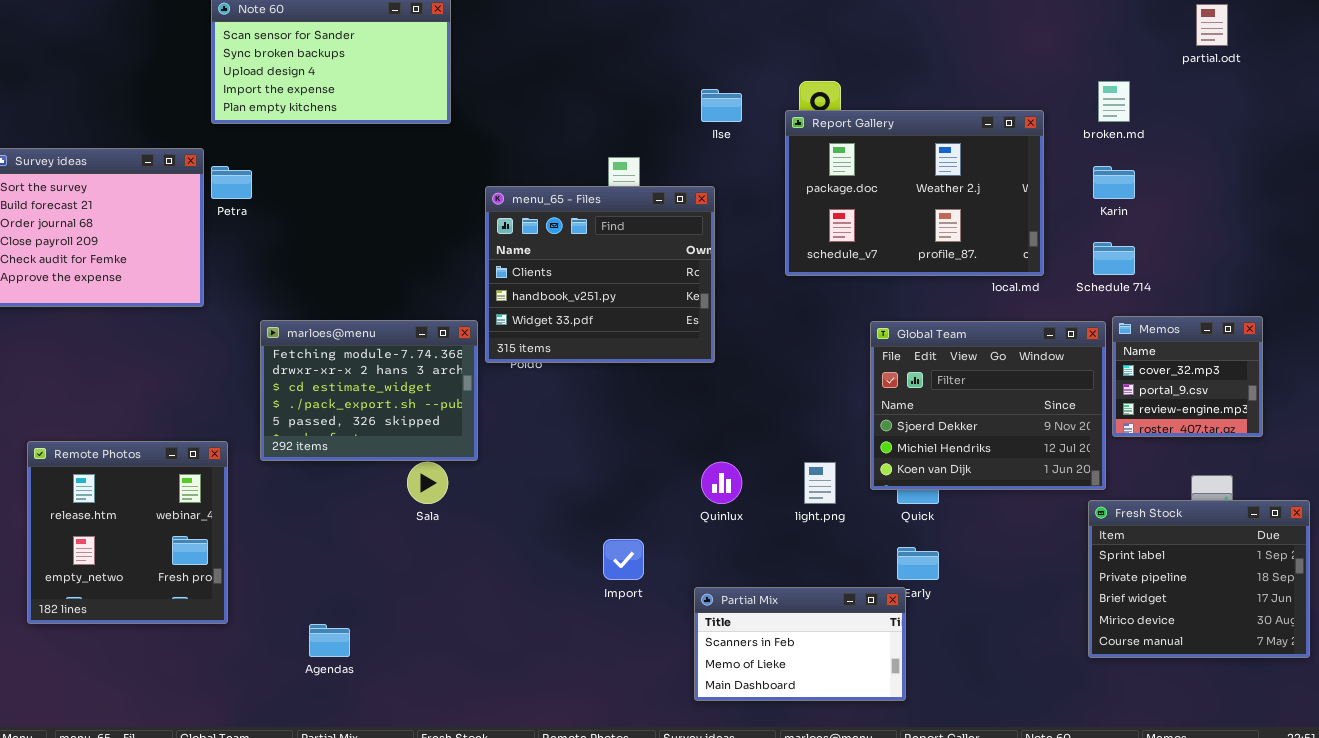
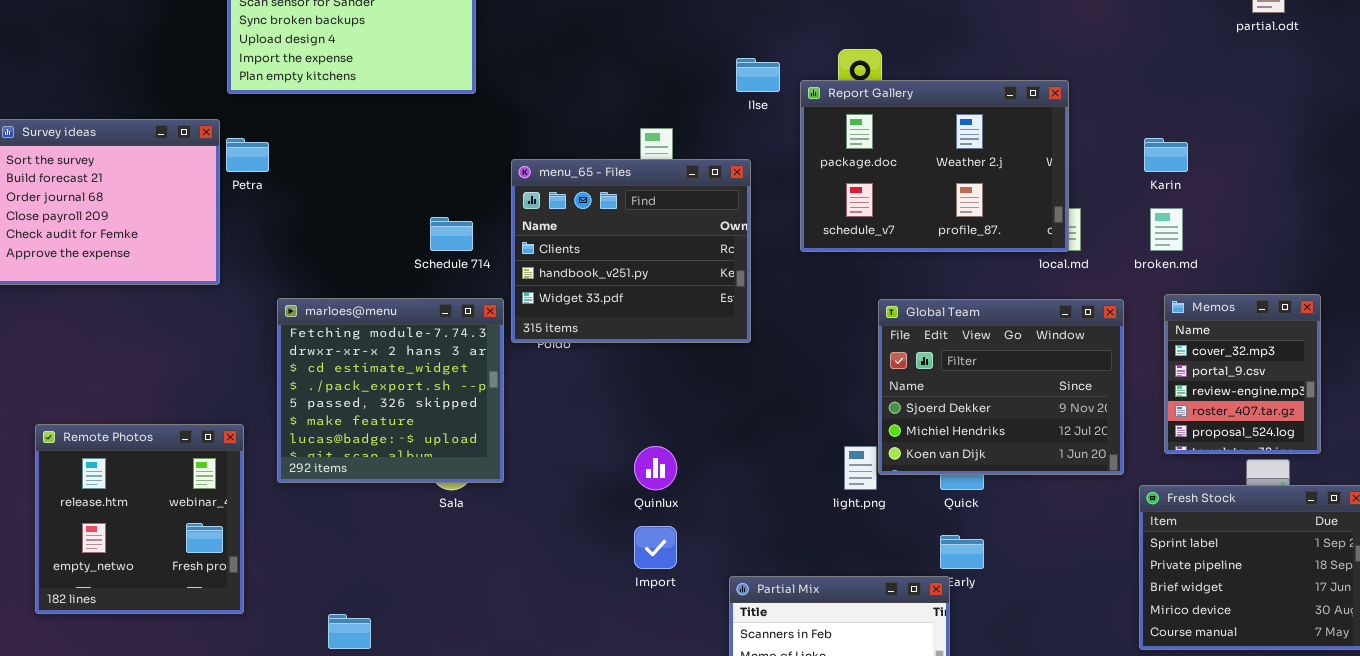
broken.md: [1098,81,1130,122] -> [1150,208,1183,251], moved
Report Gallery: [785,110,1044,276] -> [800,80,1069,252], moved
Schedule 714: [1093,242,1135,275] -> [430,217,473,251], moved
Memos: [1112,316,1263,437] -> [1164,294,1321,454], resized
marloes@menu: [260,320,478,461] -> [277,298,504,483], resized
Global Team: [870,321,1106,490] -> [878,299,1124,475], moved
Quinlux: [701,462,742,504] -> [634,446,677,490], moved

